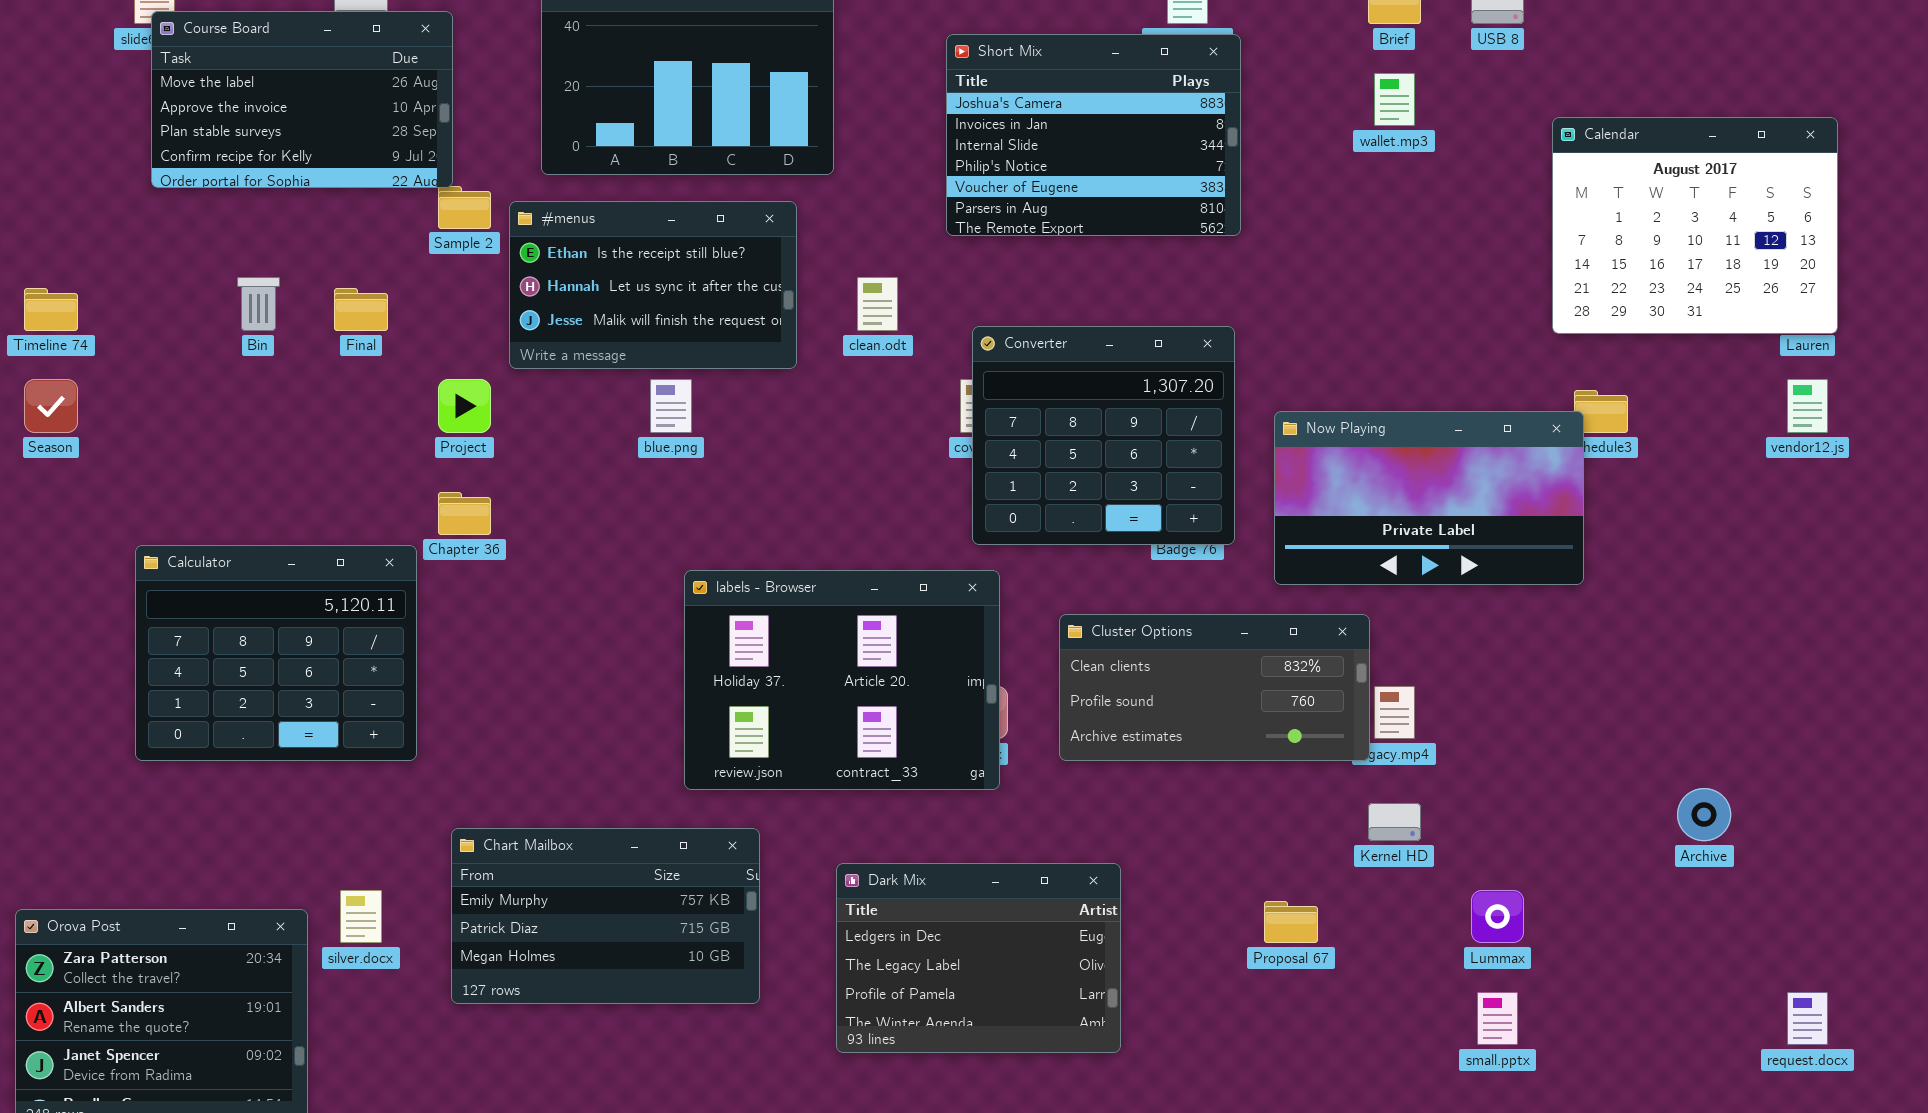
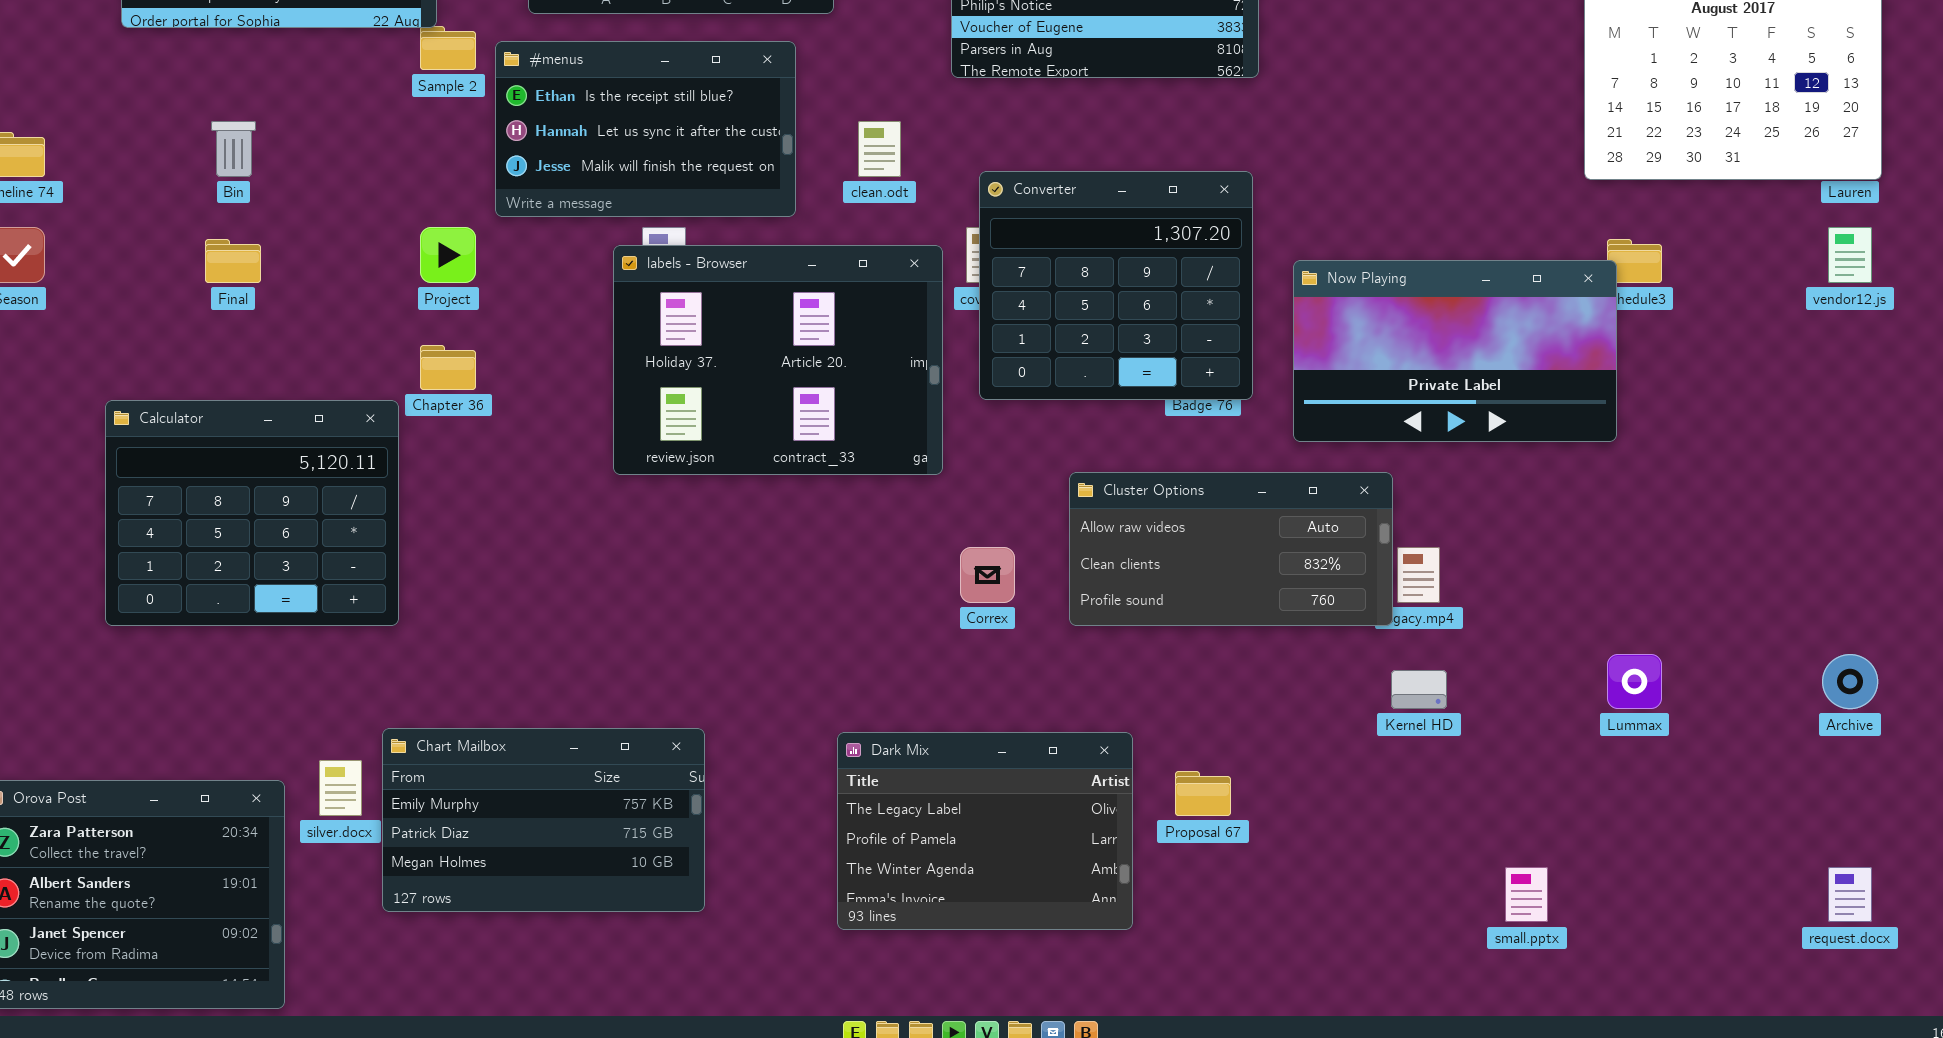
Final: [334,288,388,331] -> [205,239,261,283], moved
labels - Browser: [684,570,1000,790] -> [613,245,943,475], moved
Cluster Options: [1059,614,1370,761] -> [1069,472,1393,626], scrolled up 1 row
Archive: [1677,788,1731,841] -> [1822,654,1878,709], moved
Chart Mailbox: [451,828,760,1004] -> [382,728,705,912], moved
Dark Mix: [836,863,1121,1053] -> [837,732,1133,930], scrolled down 1 row
Lummax: [1471,890,1524,943] -> [1607,654,1662,709], moved
Proposal 67: [1264,901,1318,943] -> [1175,771,1231,816], moved

